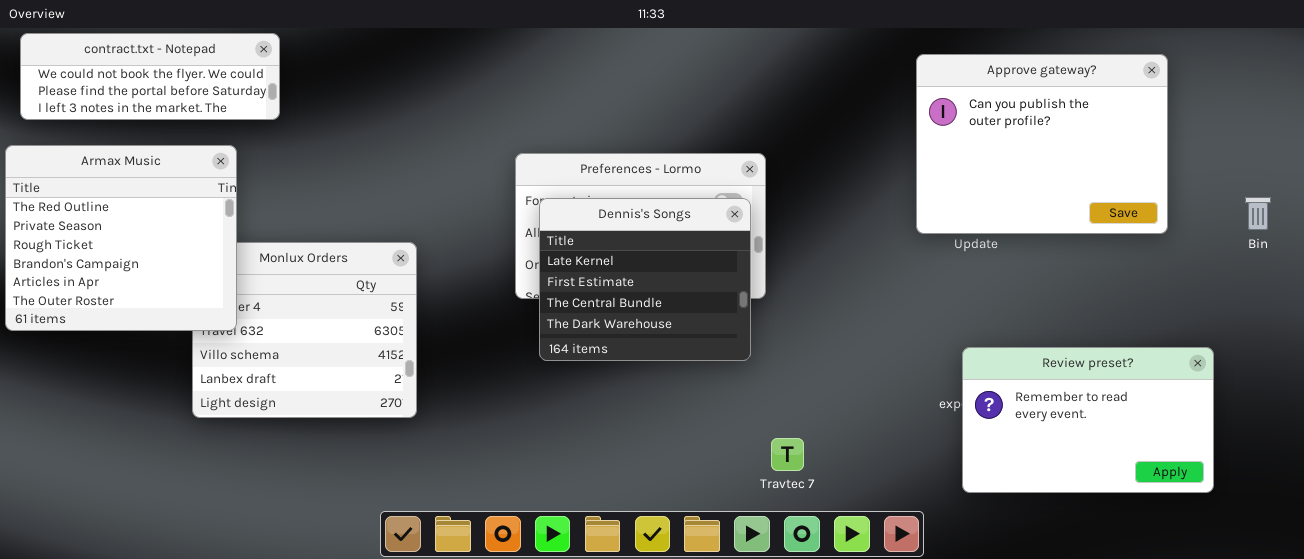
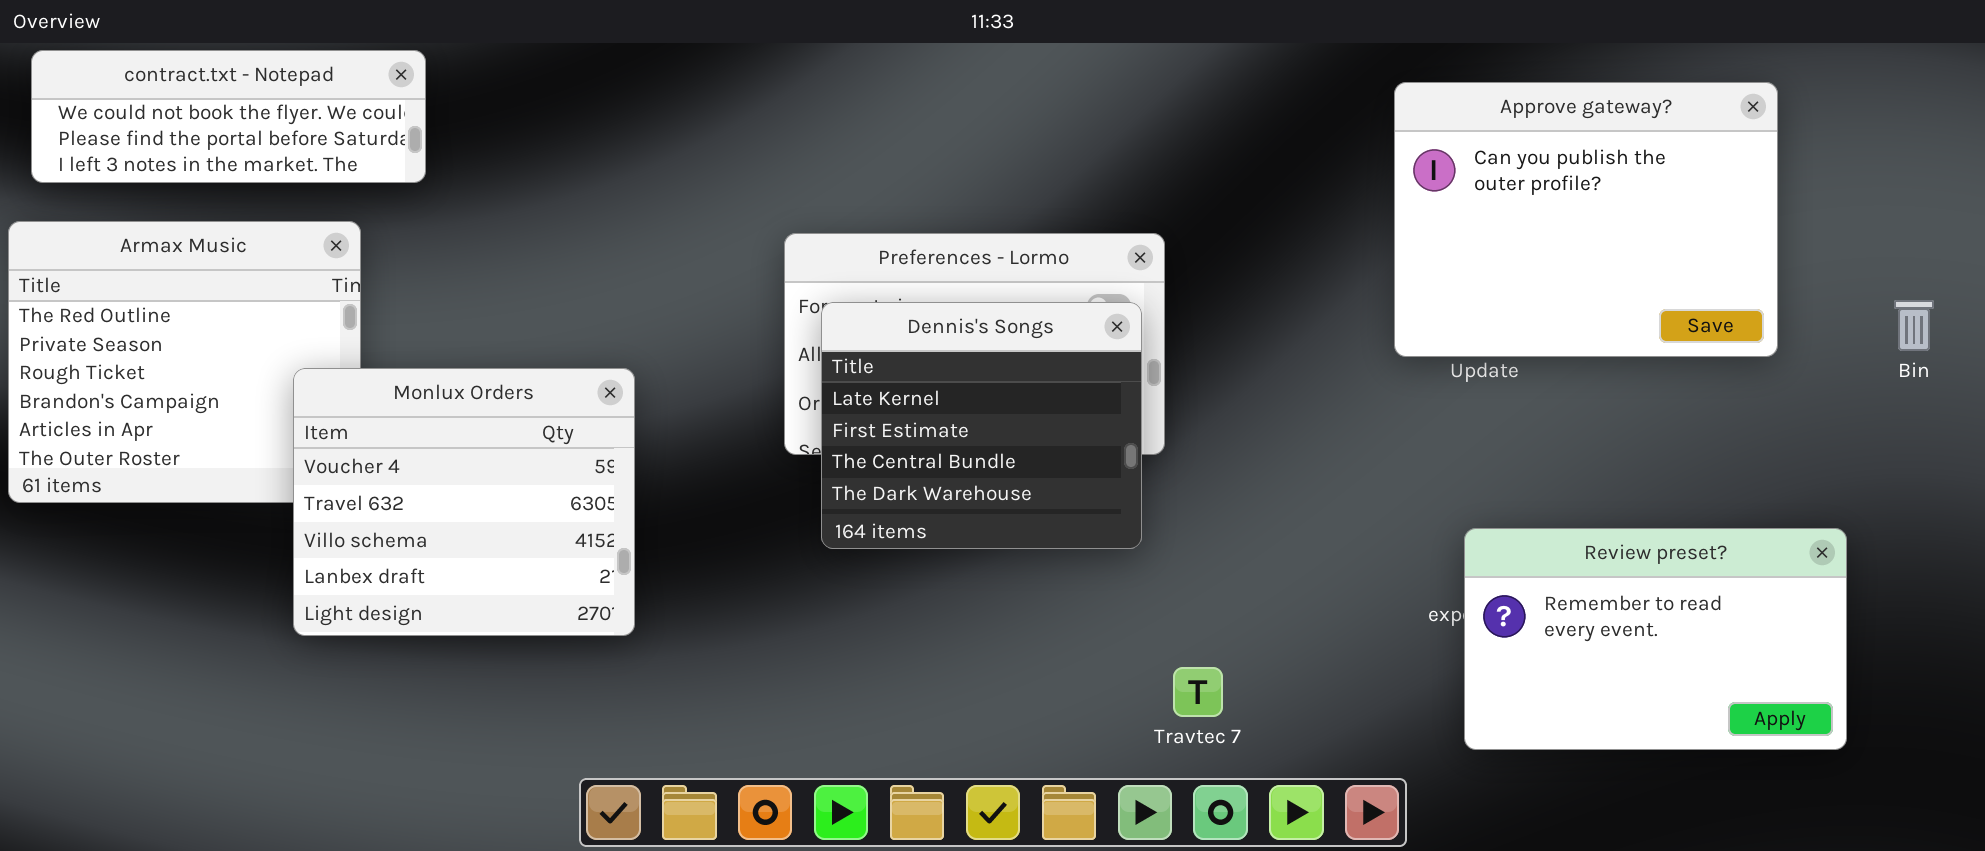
Monlux Orders: [192,242,417,418] -> [293,368,635,636], raised

